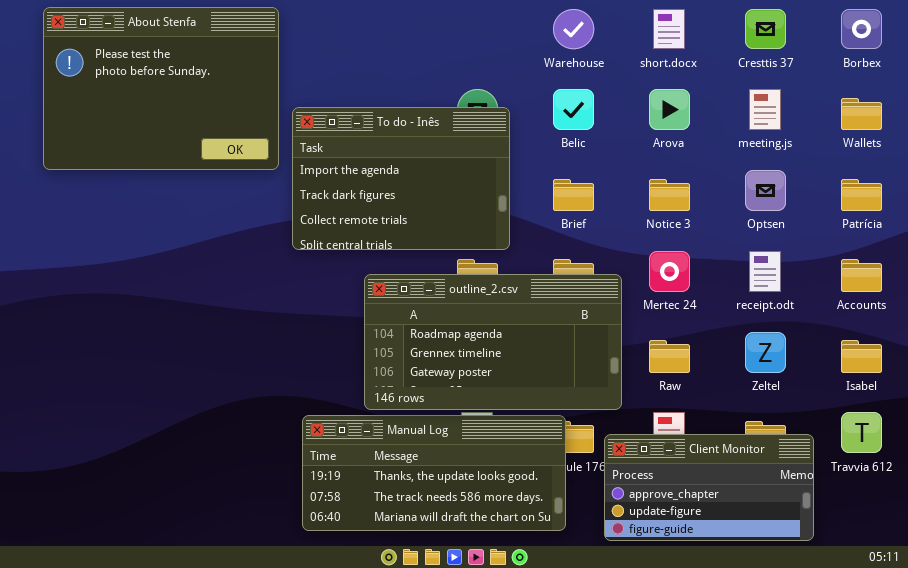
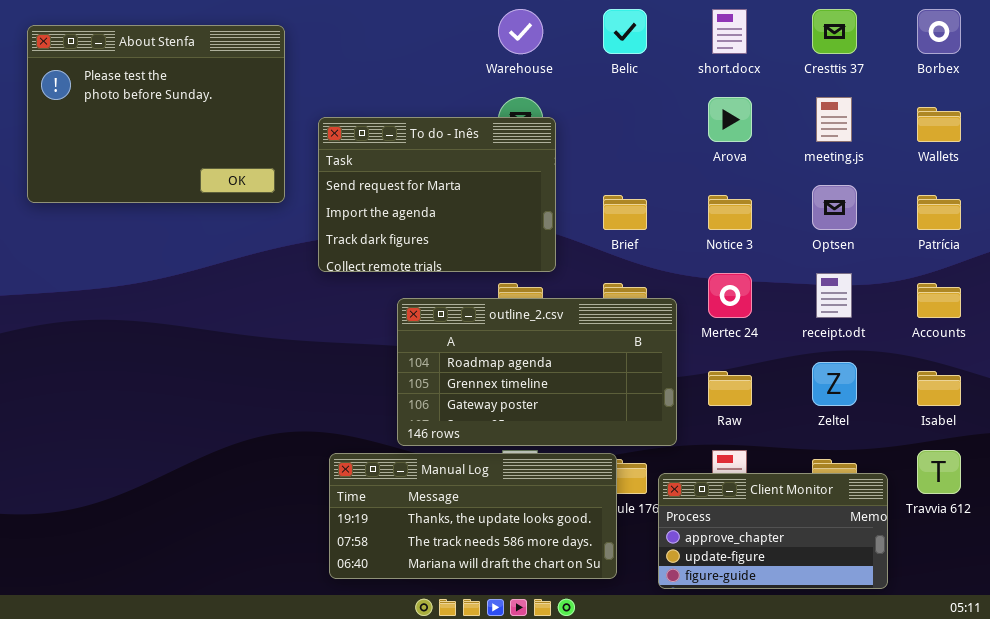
About Stenfa: [43,7,279,170] -> [27,25,285,203], moved
Warehouse: [553,9,594,49] -> [498,9,543,54], moved
Belic: [553,89,594,130] -> [603,9,647,54], moved
To do - Inês: [292,107,510,250] -> [318,117,556,272], scrolled up 1 row

